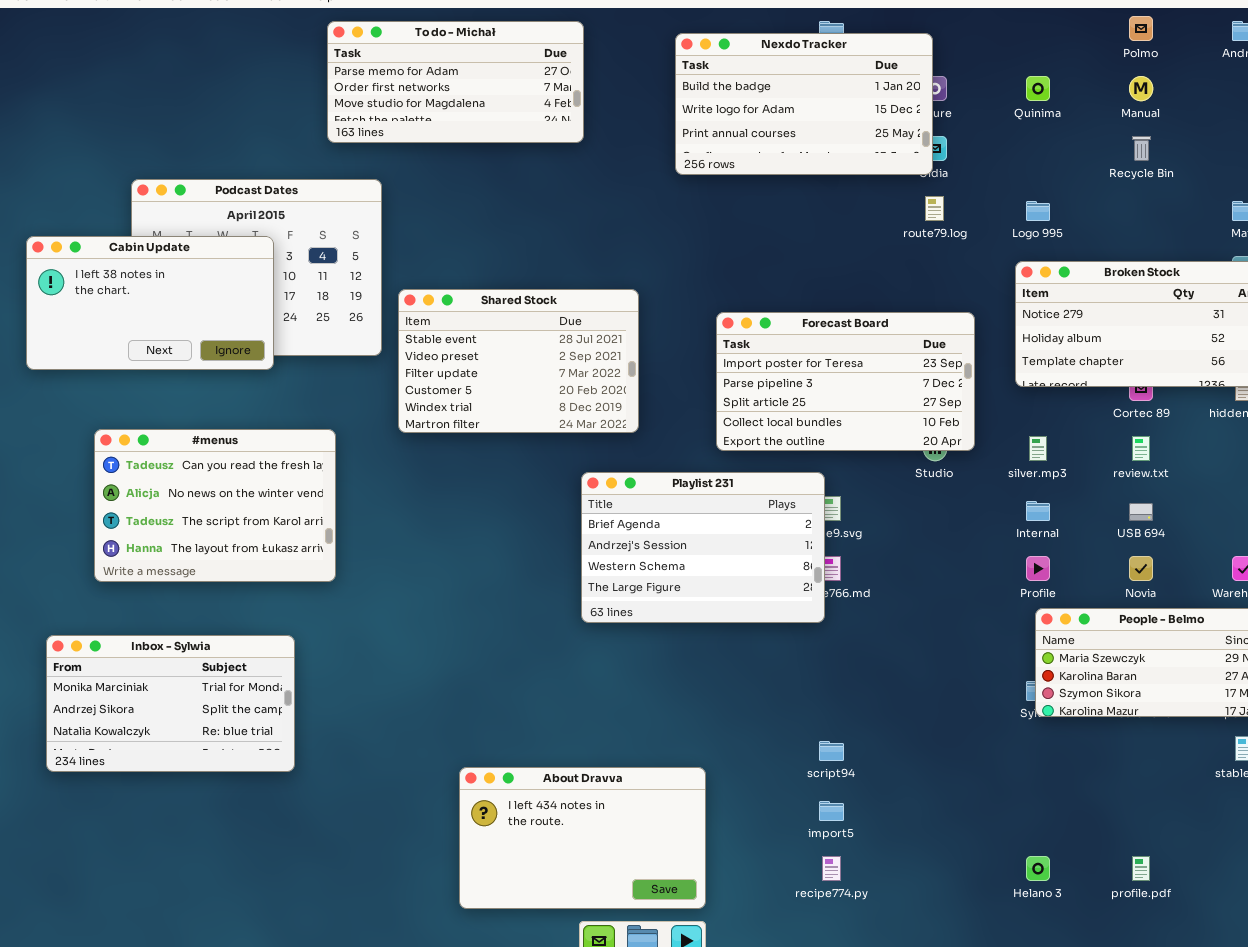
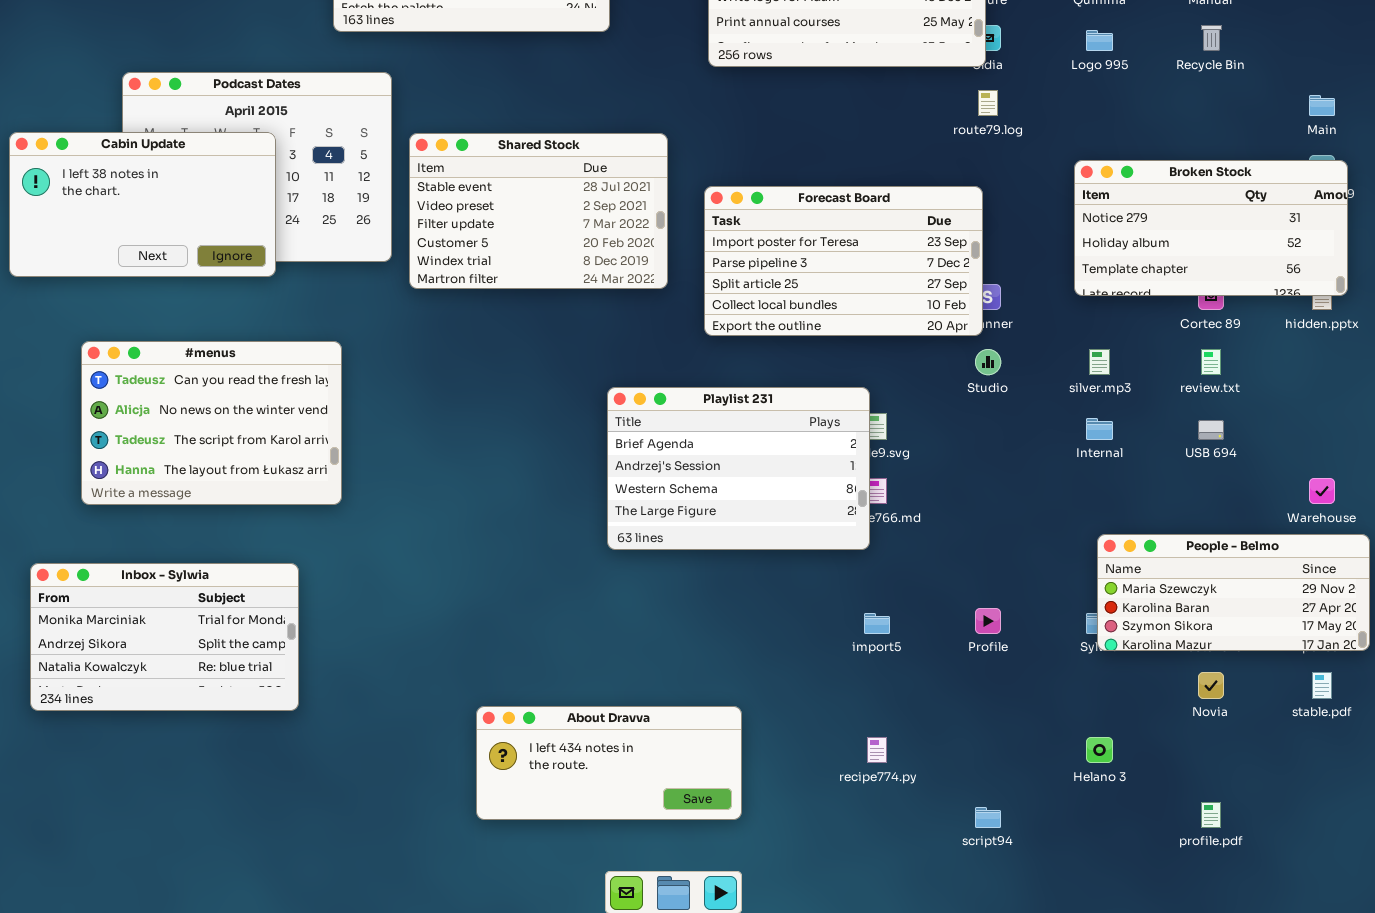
Logo 995: [1026,201,1050,221] -> [1086,30,1113,51], moved
Shared Stock: [398,289,639,433] -> [409,133,668,289], moved
Forecast Board: [716,312,975,451] -> [704,186,983,336], moved
Profile: [1026,556,1050,581] -> [975,608,1001,634], moved
Novia: [1129,556,1153,581] -> [1198,672,1224,699], moved
script94: [819,741,844,761] -> [975,807,1001,828], moved
About Dravva: [459,767,706,909] -> [476,706,742,820], resized
import5: [819,801,844,821] -> [864,613,890,634], moved
recipe774.py: [822,856,841,881] -> [867,737,887,763], moved
Helano 3: [1026,856,1050,881] -> [1086,737,1113,763], moved

